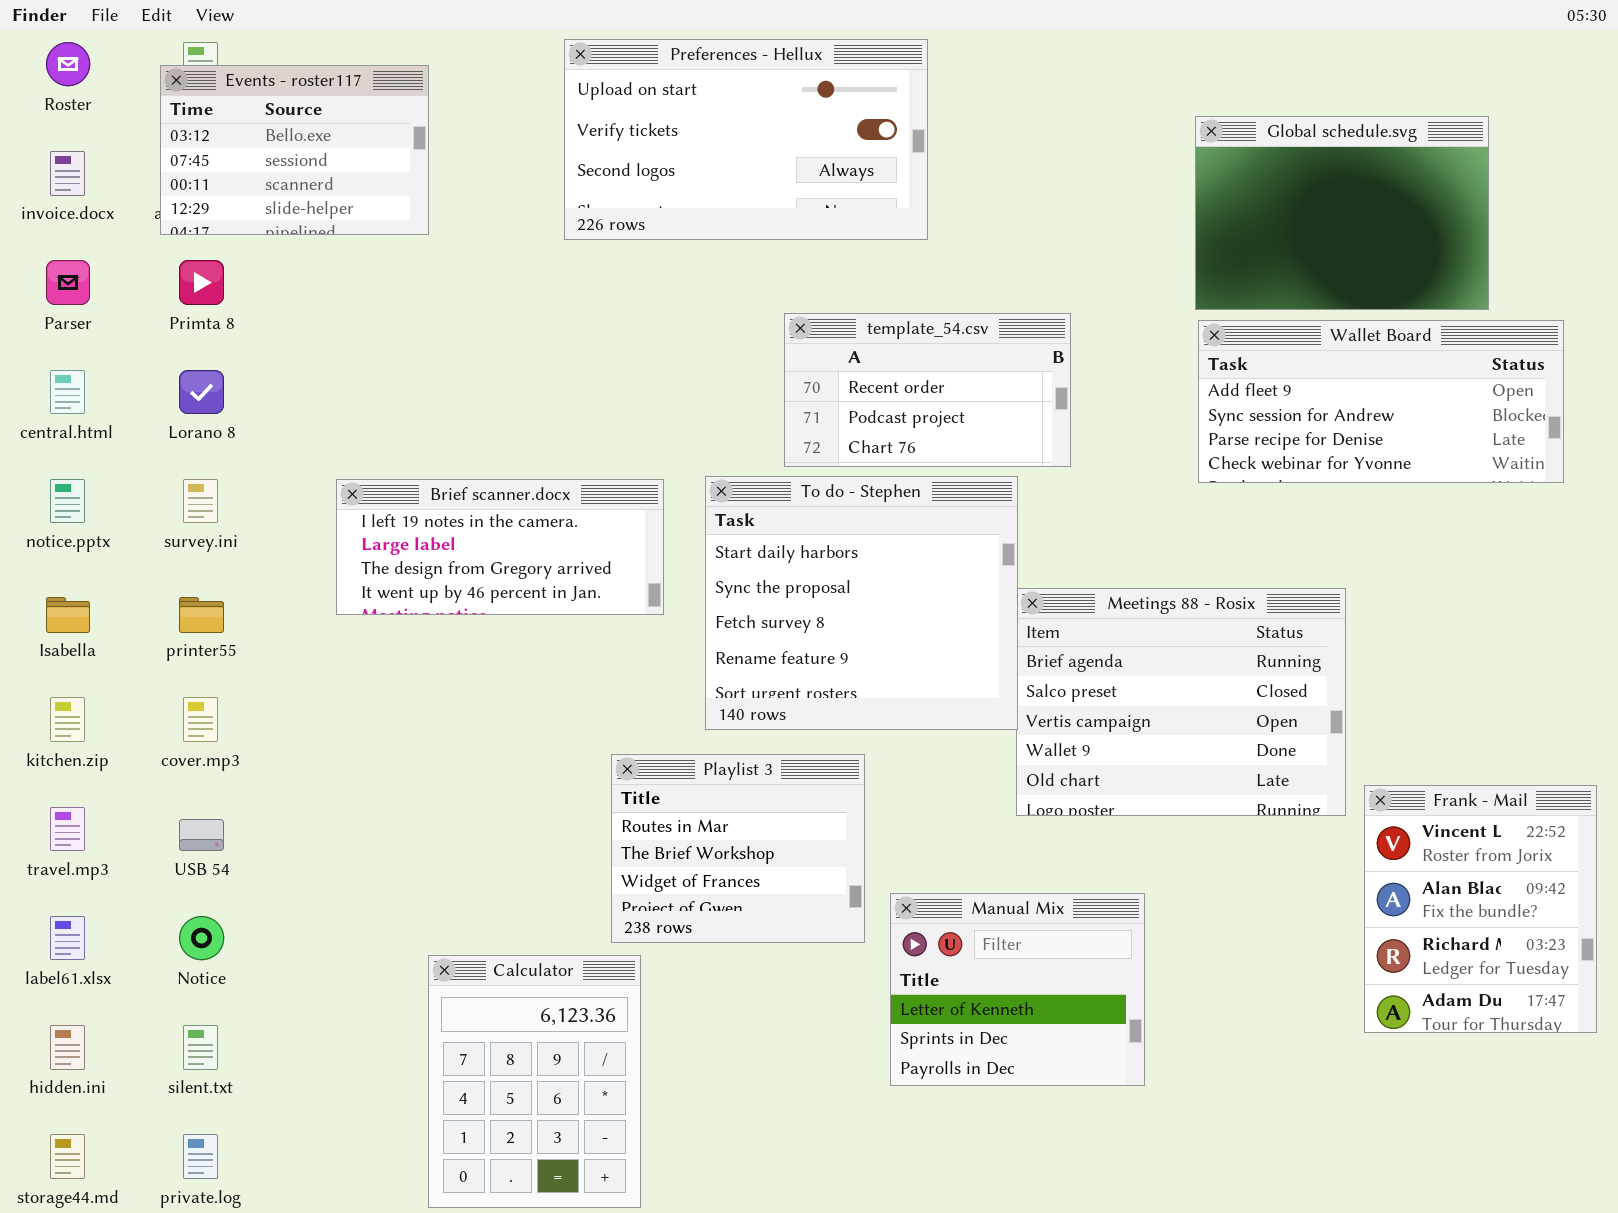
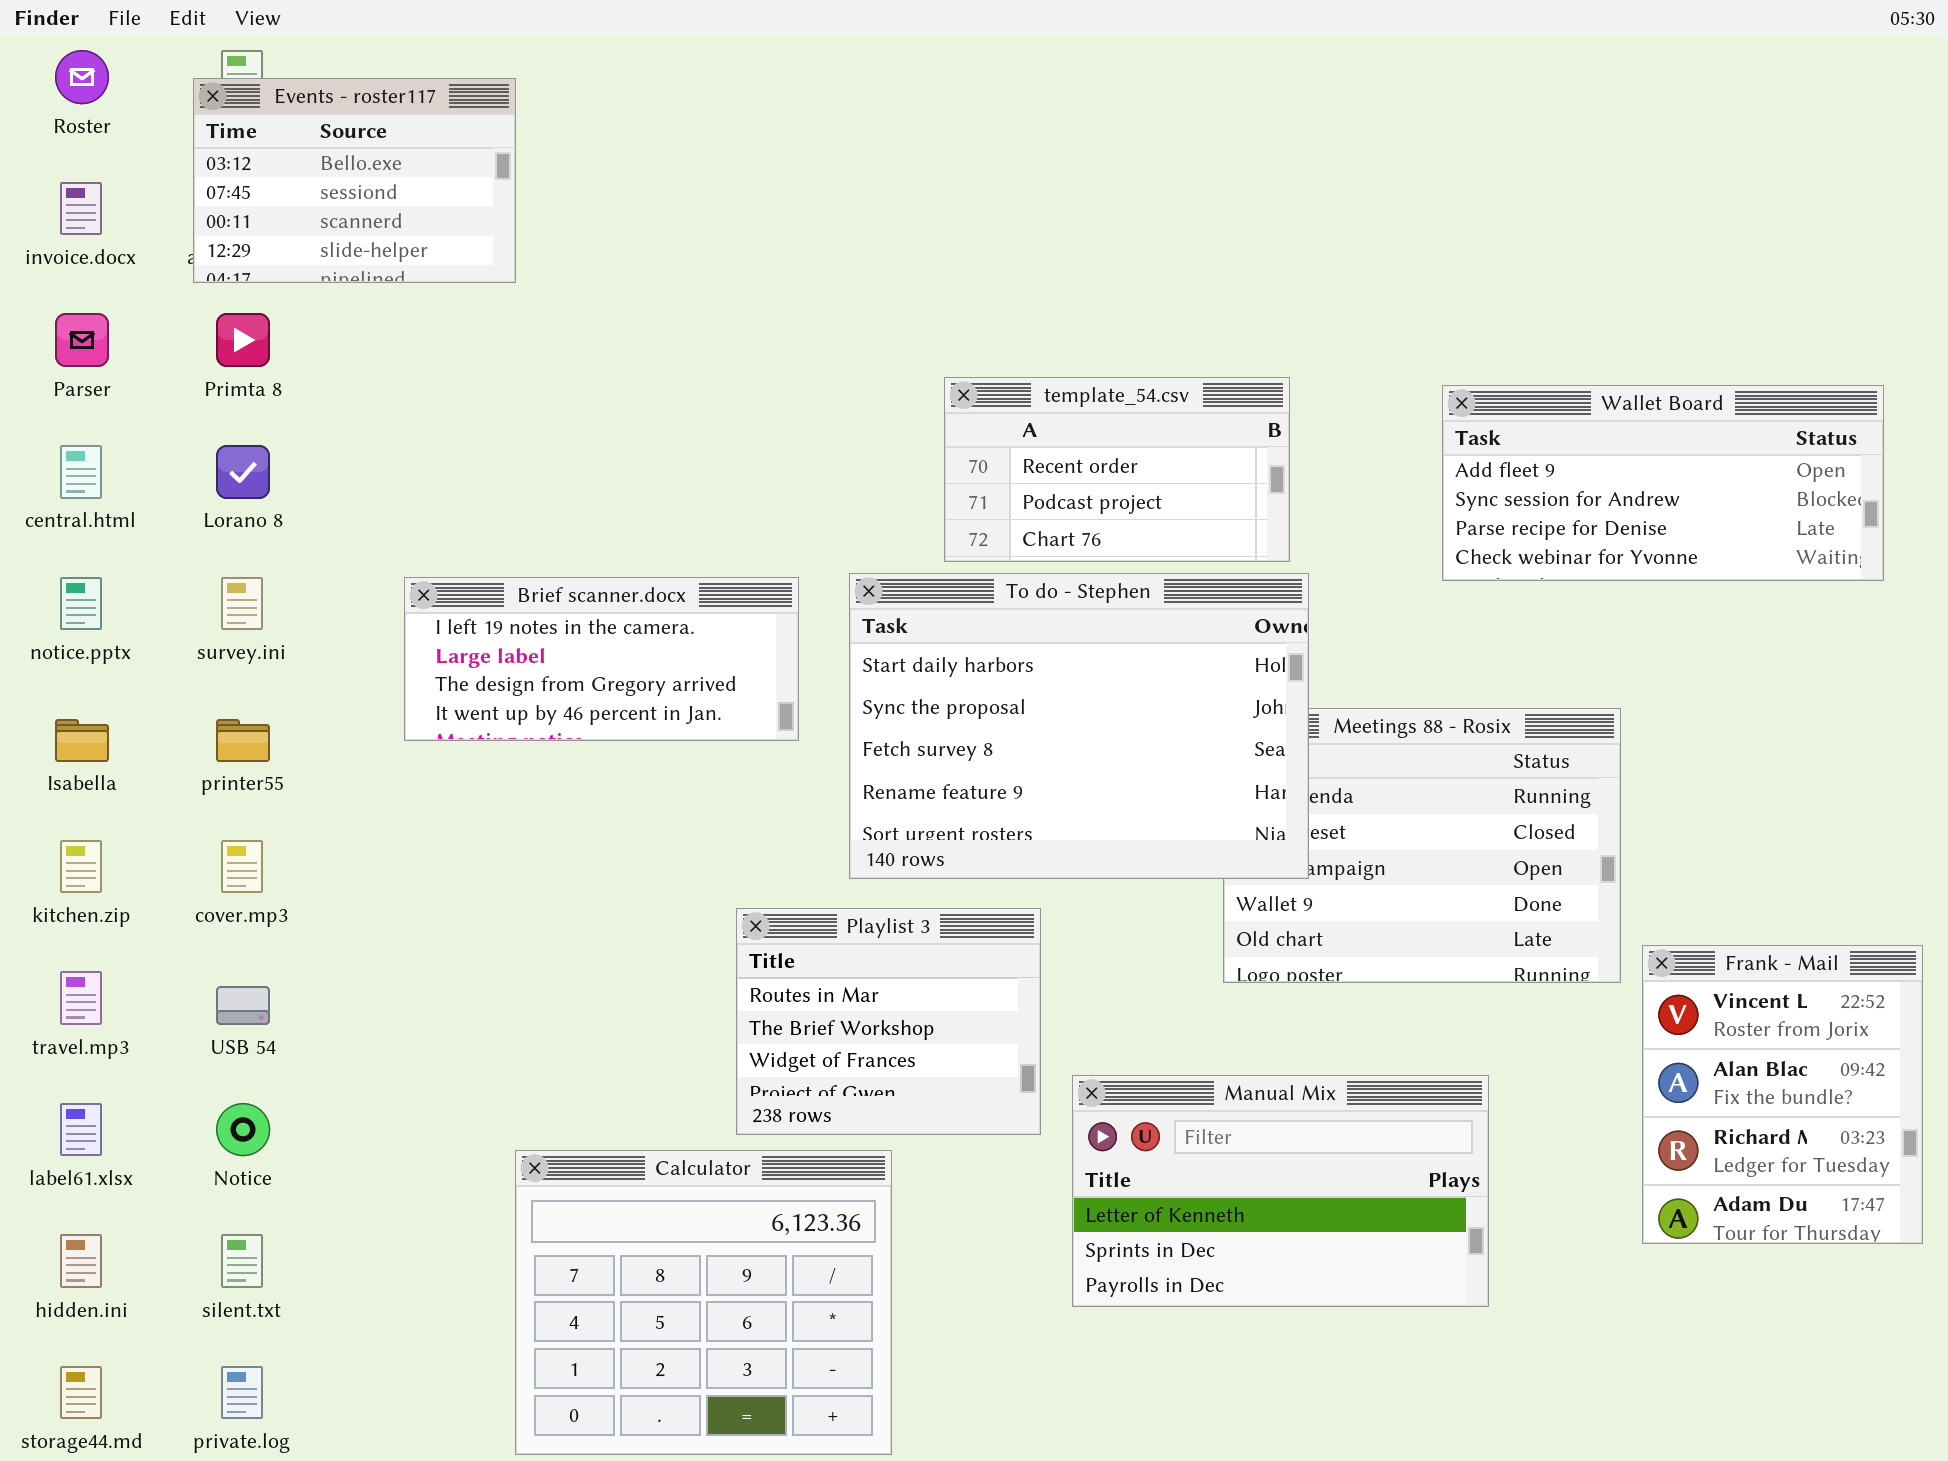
Preferences - Hellux: [564,39,928,240] -> none, closed
Global schedule.svg: [1195,116,1489,310] -> none, closed
To do - Stephen: [705,476,1018,730] -> [849,573,1309,879], resized
Manual Mix: [890,893,1145,1086] -> [1072,1075,1489,1307], resized
Calculator: [428,955,641,1208] -> [515,1150,892,1455], resized

